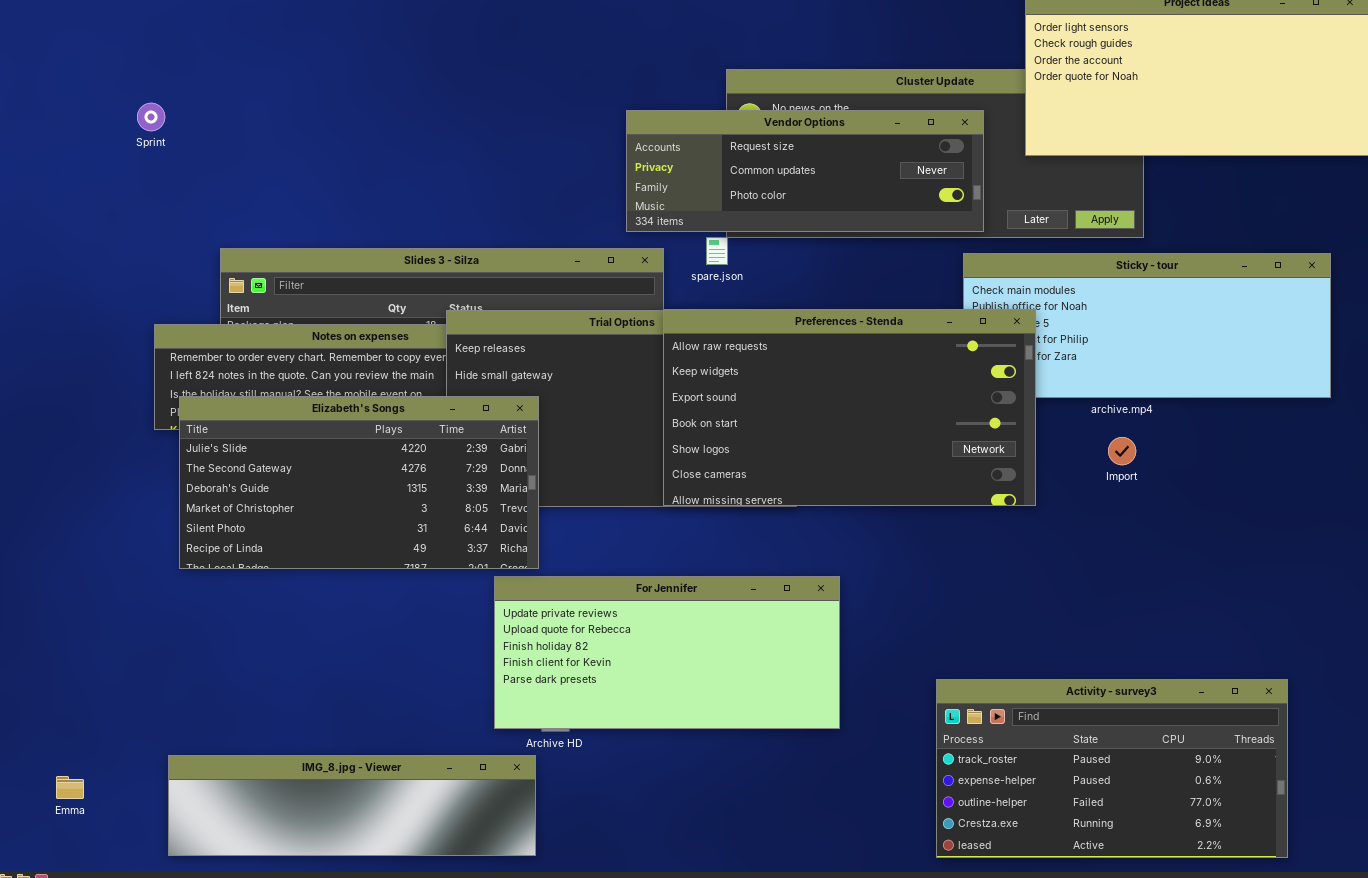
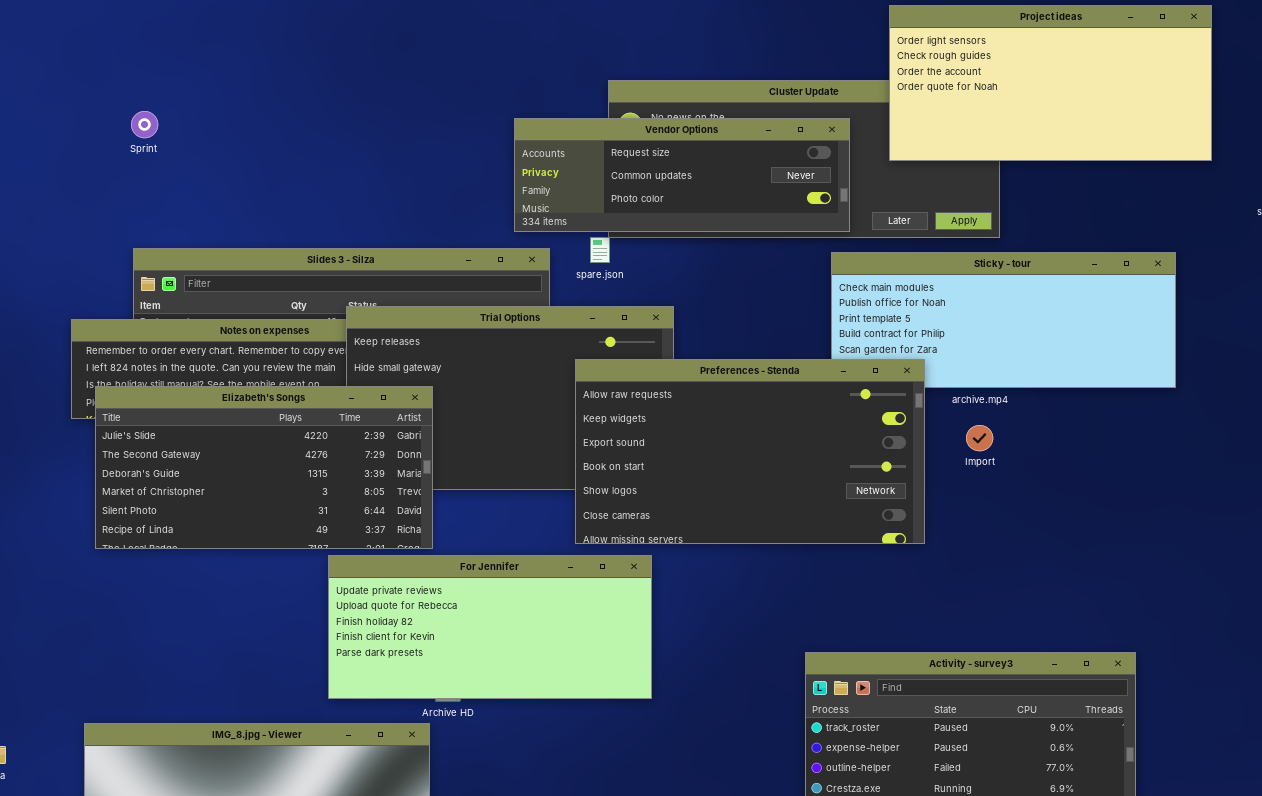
Sprint: [137,103,165,131] -> [131,111,158,138], moved
Preferences - Stenda: [663,309,1036,506] -> [575,359,925,544], moved
For Jennifer: [494,576,840,729] -> [328,555,652,699], moved

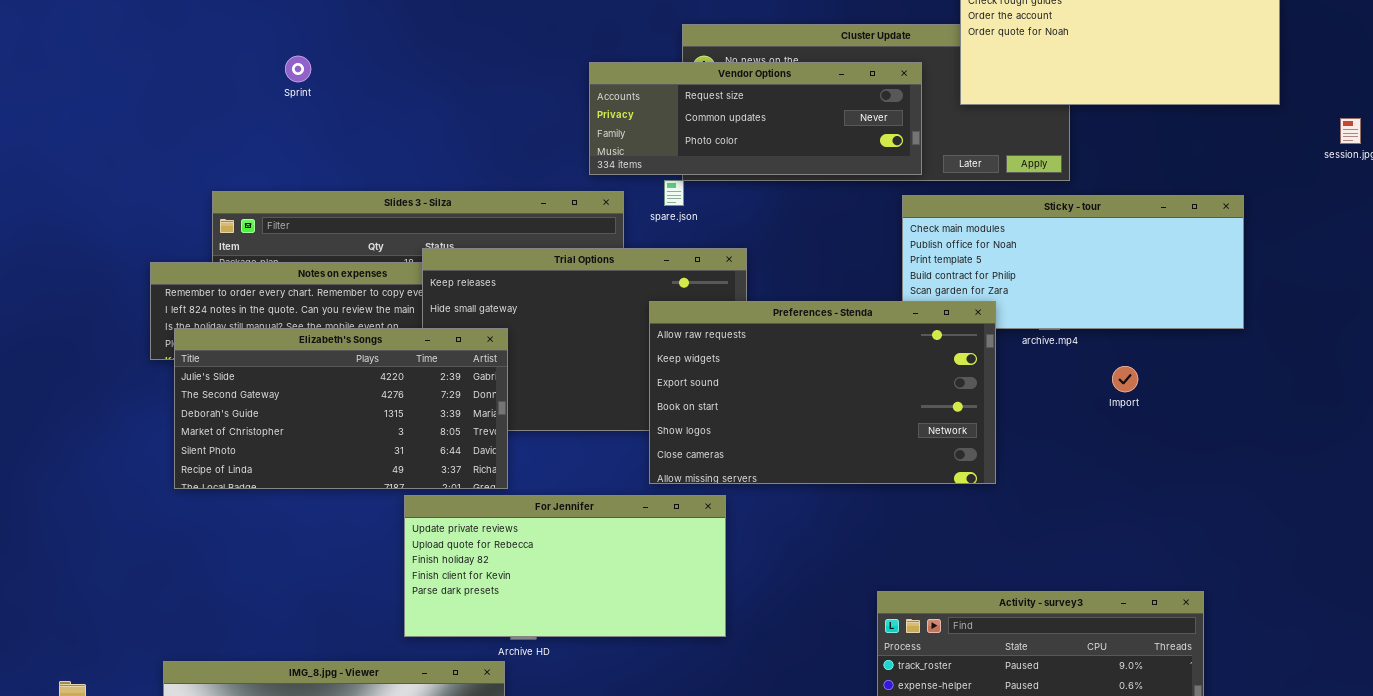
Sprint: [131,111,158,138] -> [285,56,311,82], moved
Import: [966,425,993,451] -> [1112,366,1138,392], moved

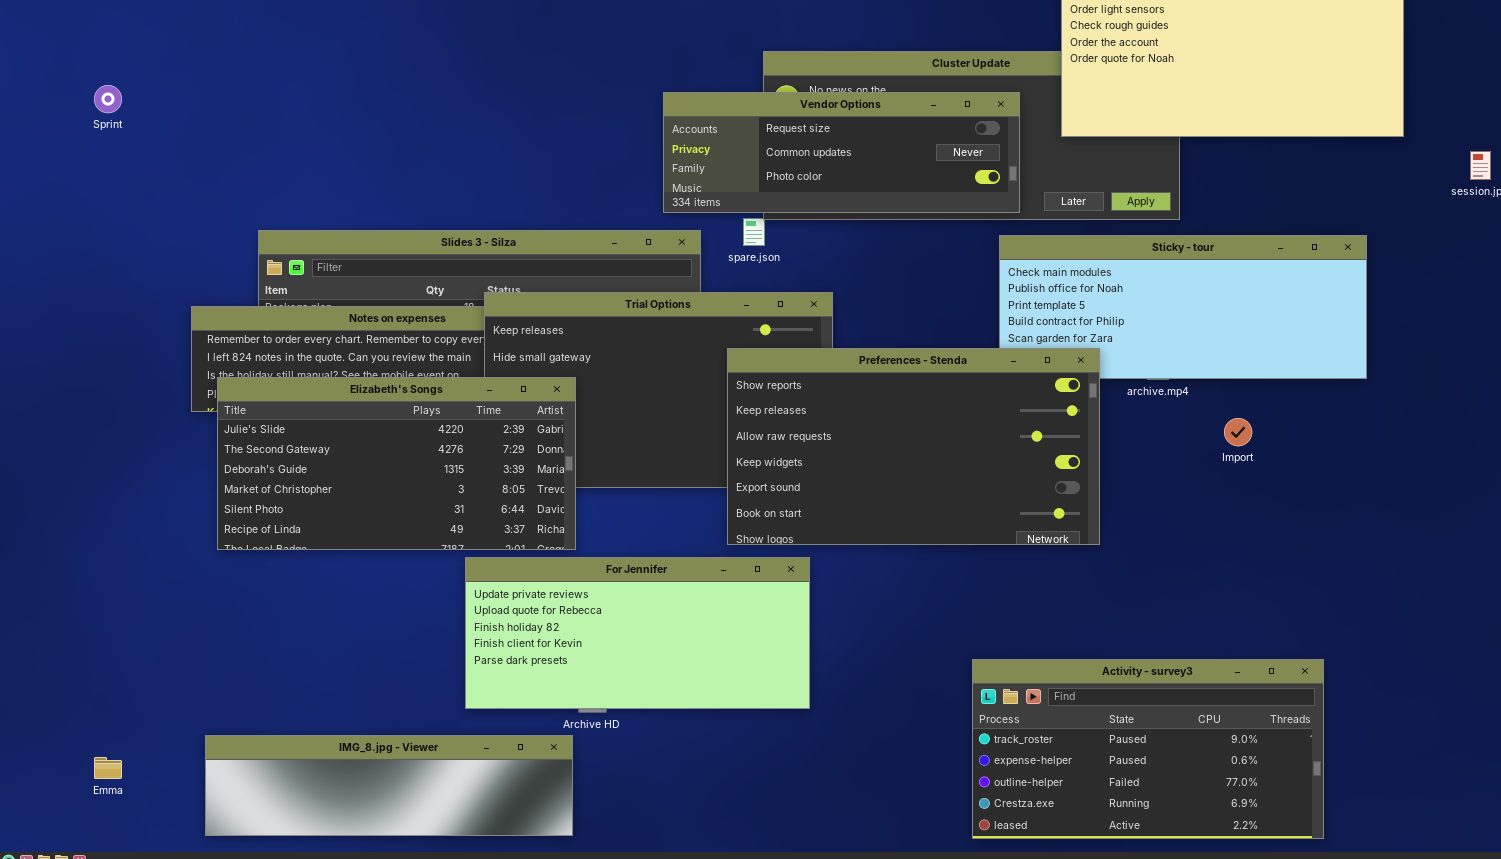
Sprint: [285,56,311,82] -> [94,85,122,113], moved
Preferences - Stenda: [649,301,996,484] -> [727,348,1100,545], scrolled up 2 rows

